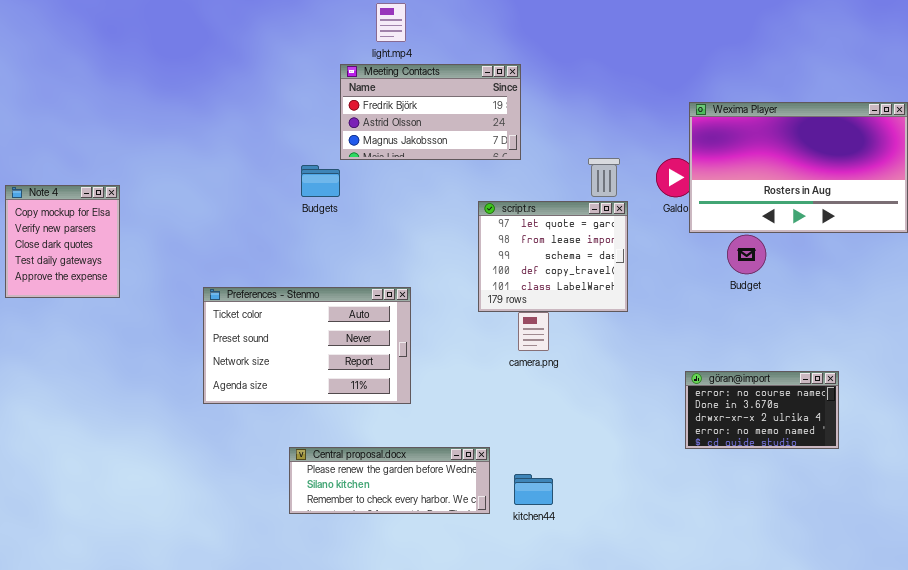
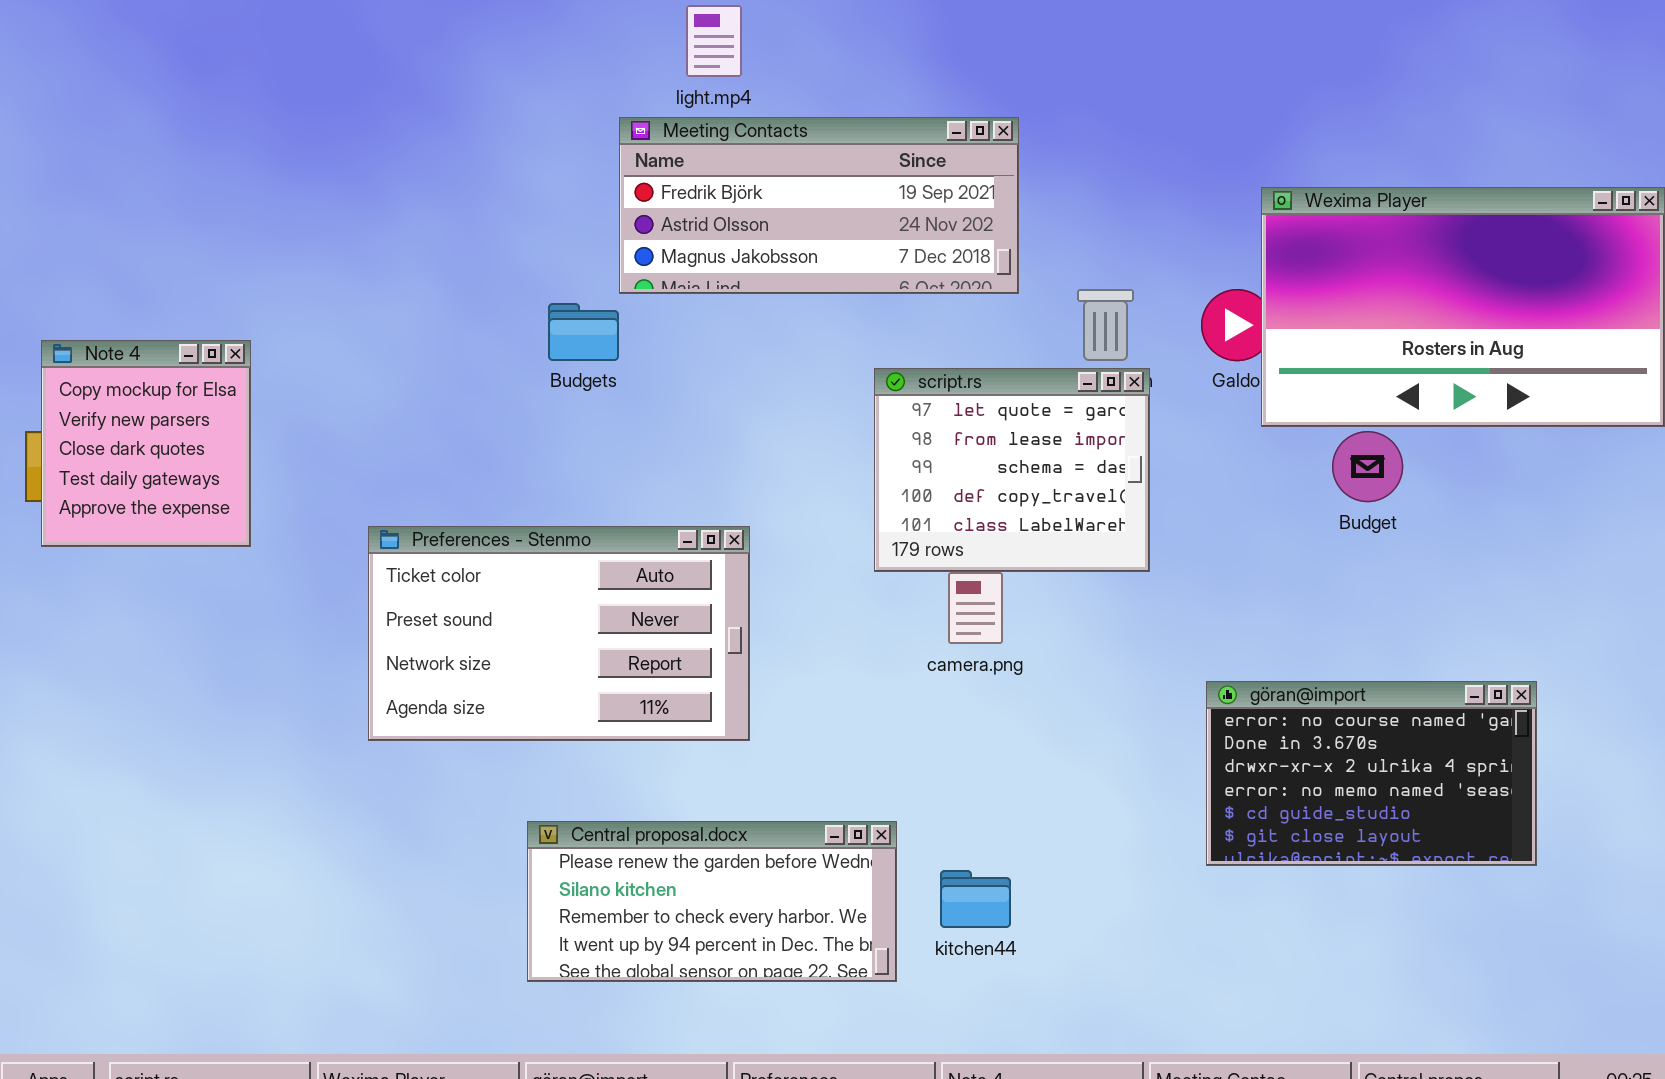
Meeting Contacts: [340,64,521,160] -> [619,117,1019,294], resized
Note 4: [5,185,120,298] -> [41,340,251,547], moved
göran@import: [685,371,839,449] -> [1206,681,1537,866], resized
Central proposal.docx: [289,447,490,514] -> [527,821,897,982], resized

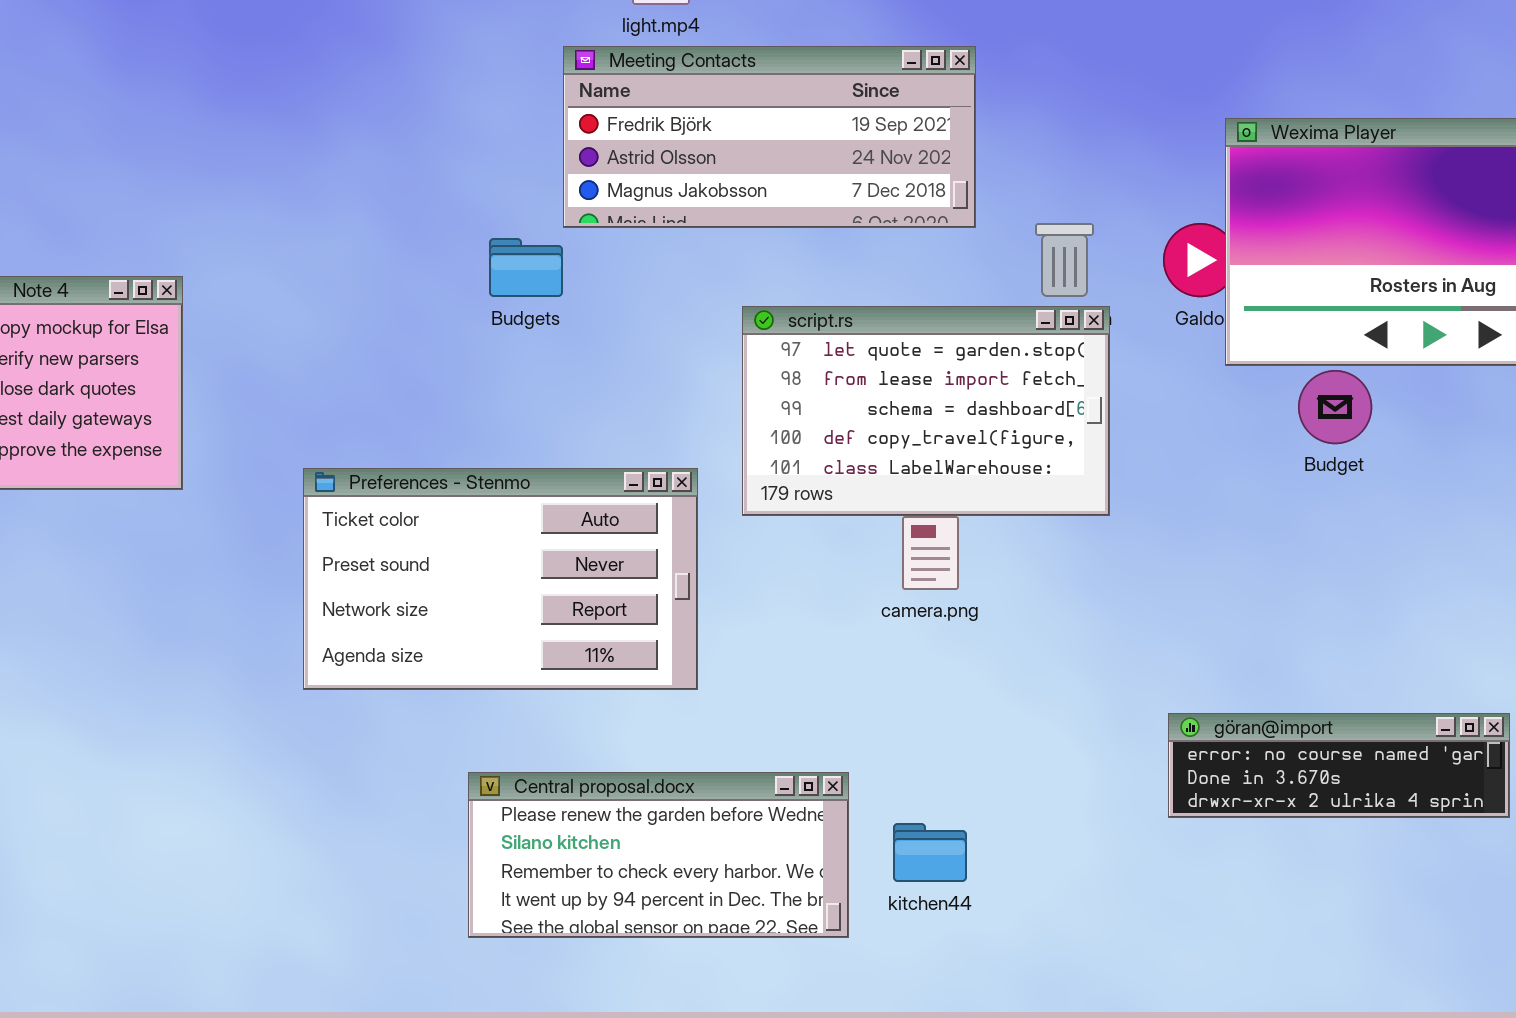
script.rs: [874,368,1150,572] -> [742,306,1110,516], resized
göran@import: [1206,681,1537,866] -> [1168,713,1510,818], resized

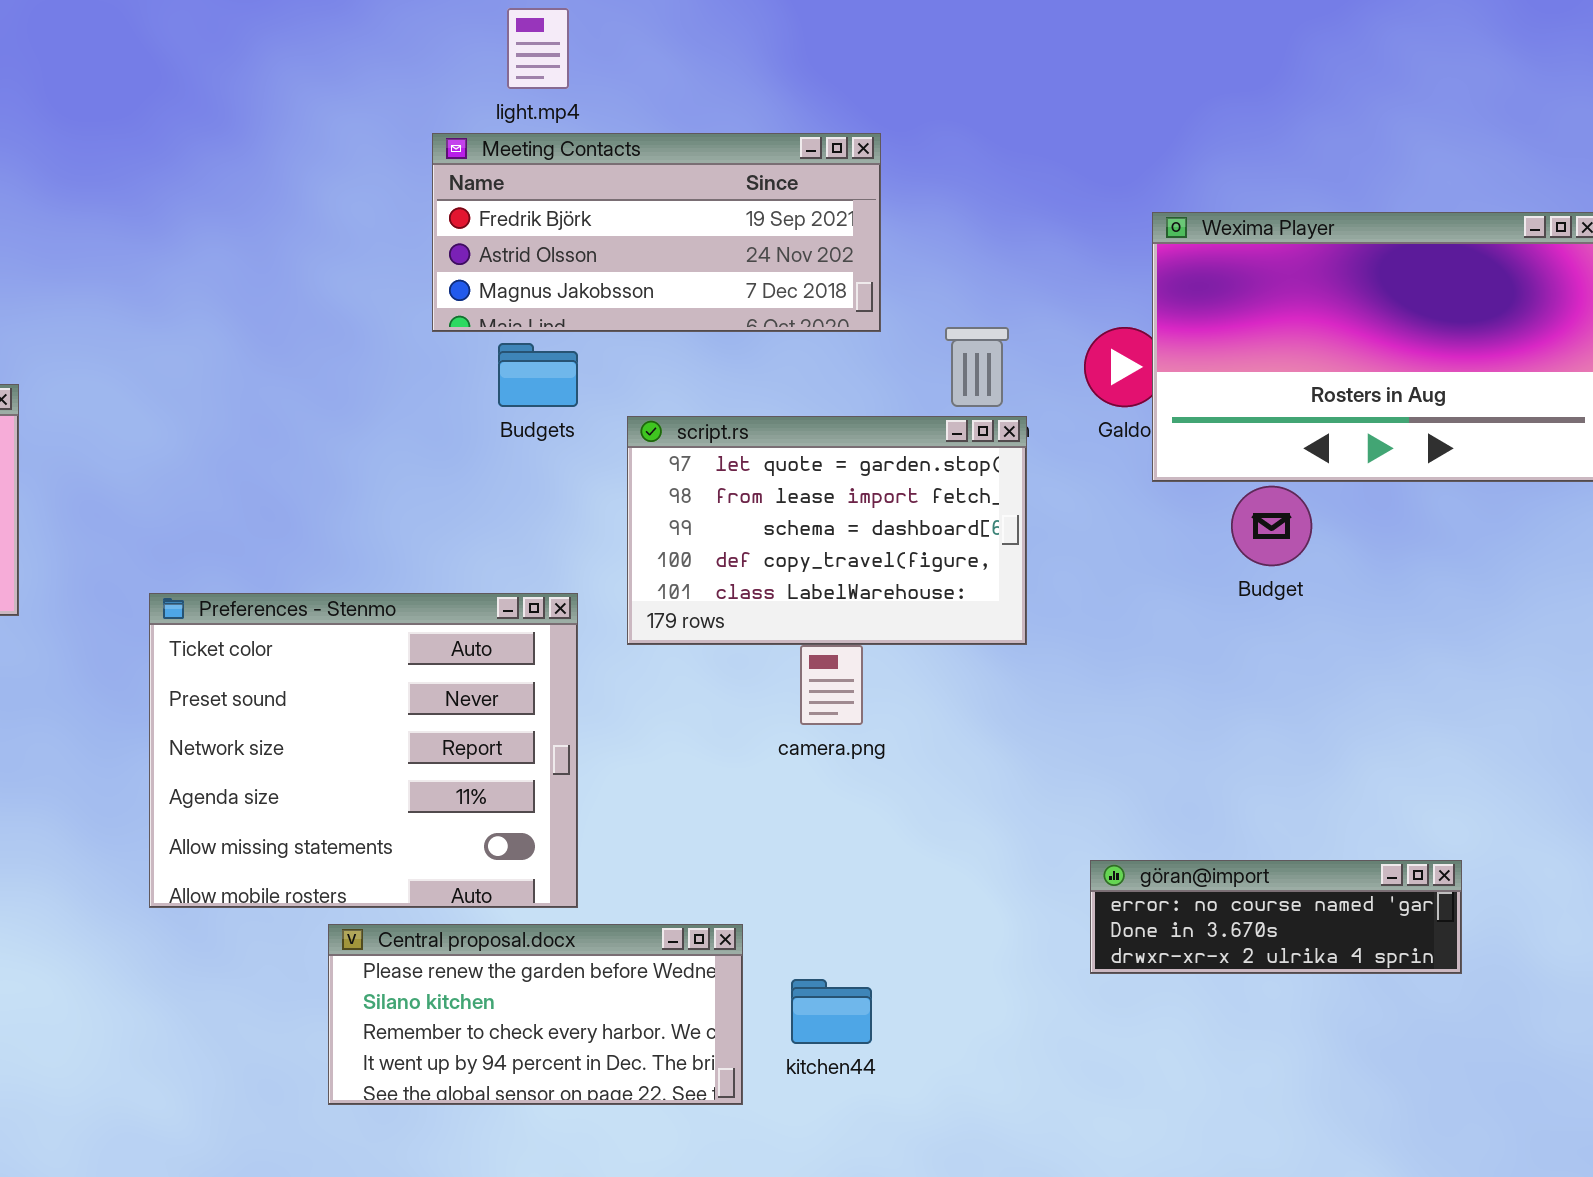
Budgets: [489,238,563,297] -> [498,343,578,407], moved
Preferences - Stenmo: [303,468,698,690] -> [149,593,578,908], resized

